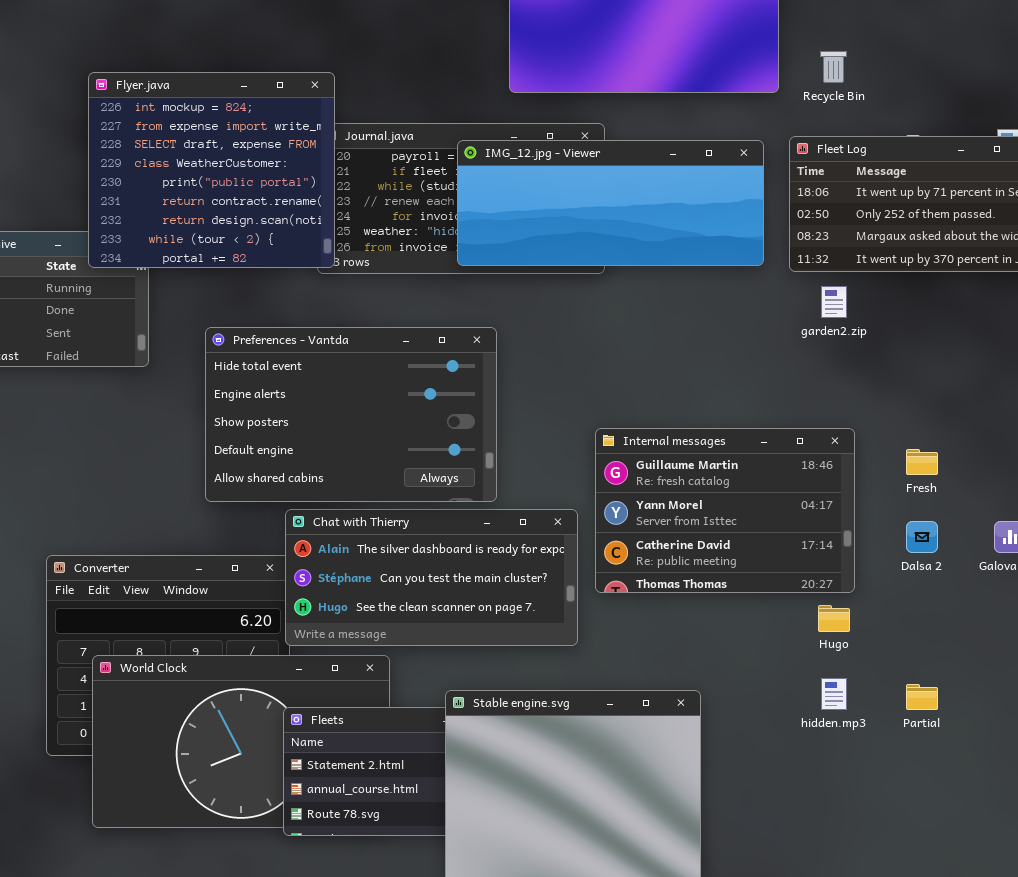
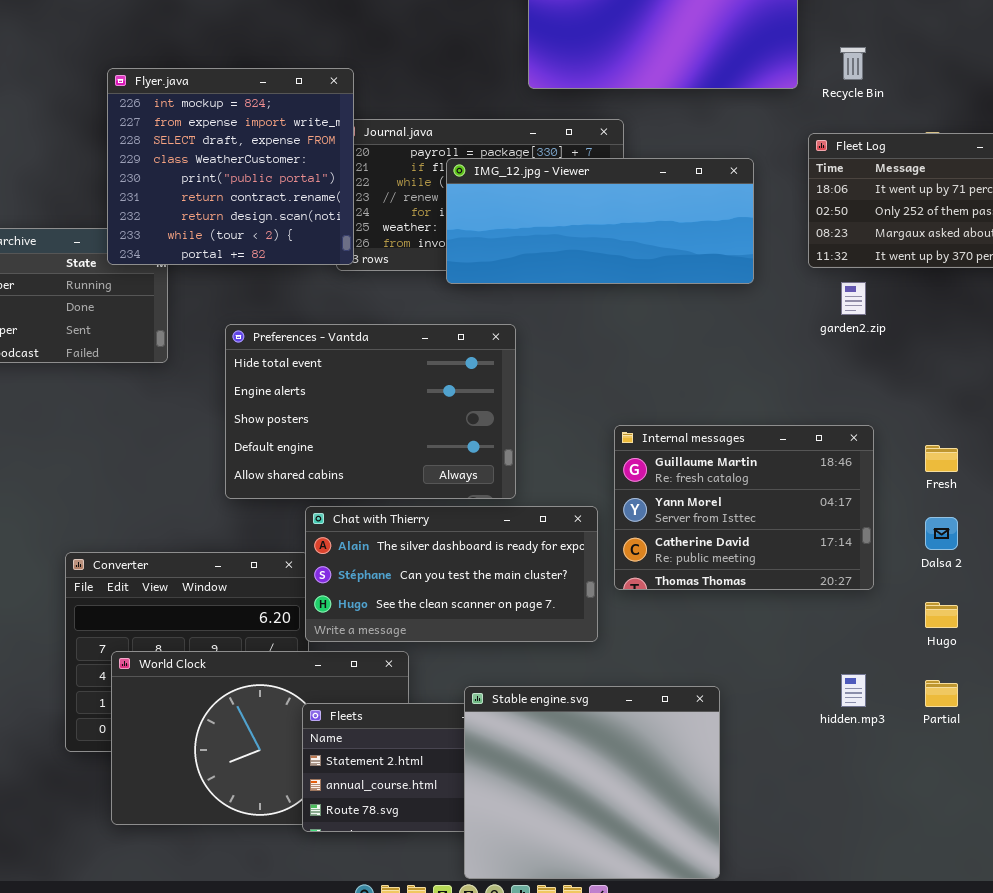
IMG_12.jpg - Viewer: [457,140,764,266] -> [446,158,754,284], moved
Hugo: [818,605,850,632] -> [925,602,958,628], moved

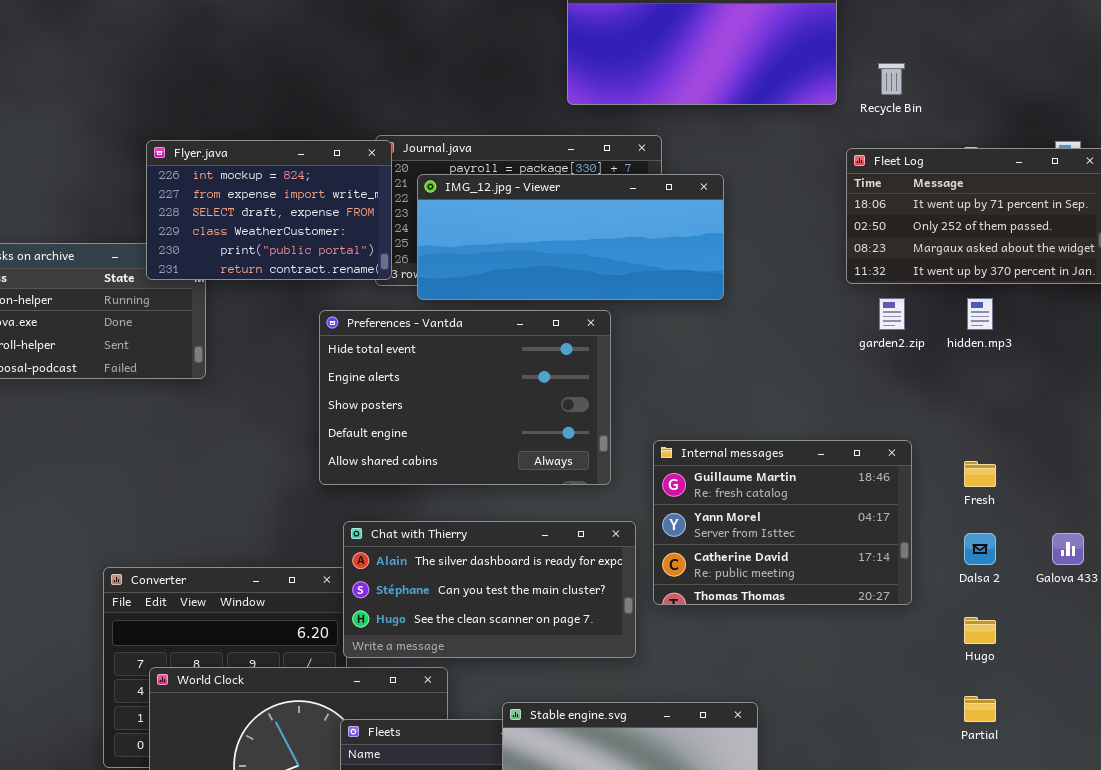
Flyer.java: [107,68,354,265] -> [146,140,392,280], resized
IMG_12.jpg - Viewer: [446,158,754,284] -> [417,174,724,300], moved
Preferences - Vantda: [225,324,516,499] -> [319,310,611,485], moved
hidden.mp3: [841,674,866,707] -> [967,298,993,330], moved

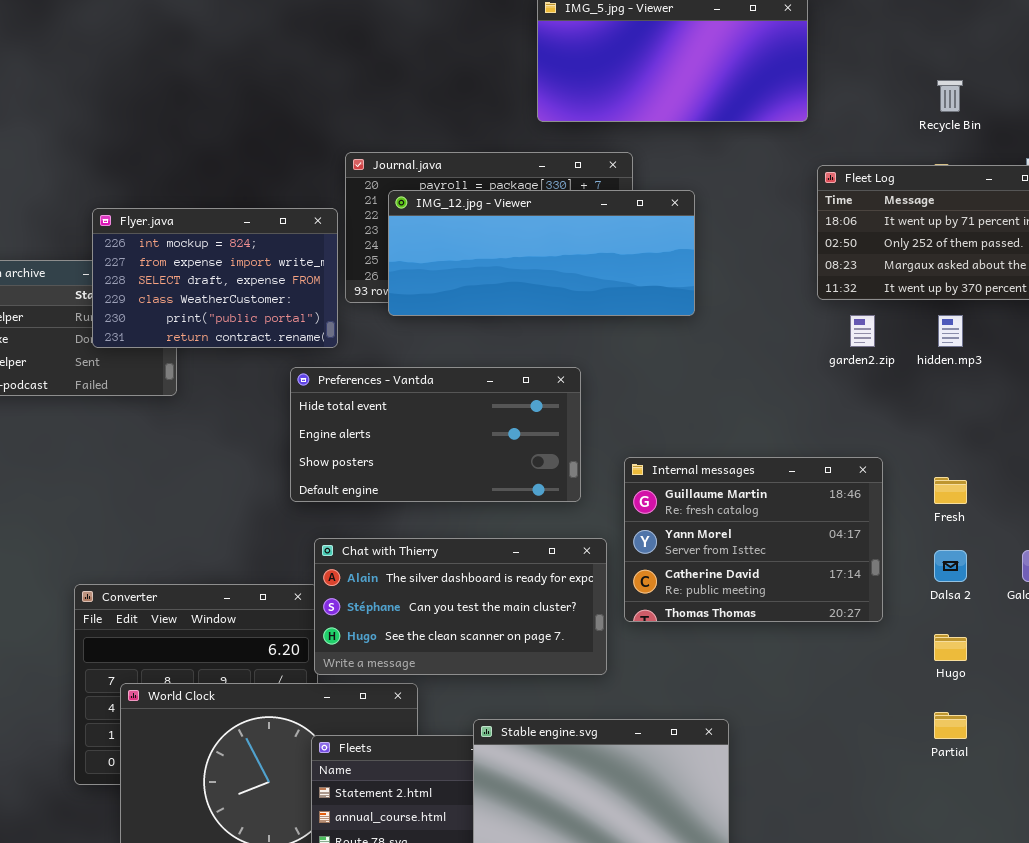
Recycle Bin: [878,63,905,95] -> [937,80,963,112], moved
Flyer.java: [146,140,392,280] -> [92,208,338,348], moved
Preferences - Vantda: [319,310,611,485] -> [290,367,581,502], resized

